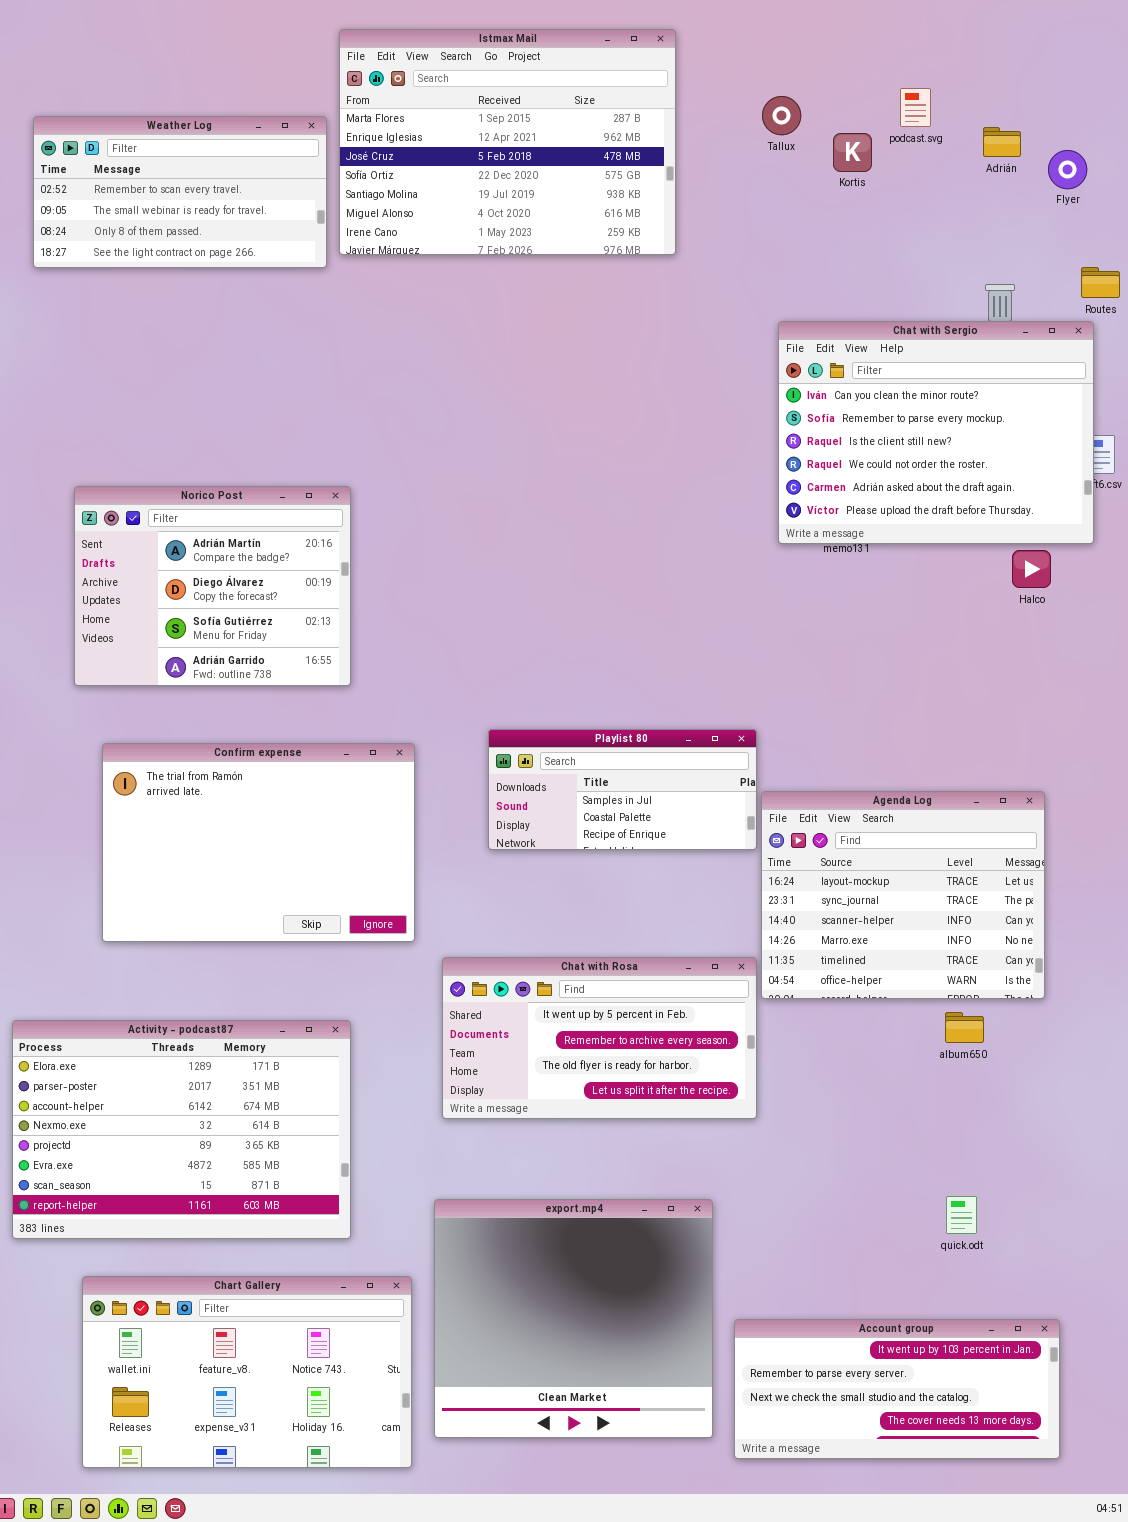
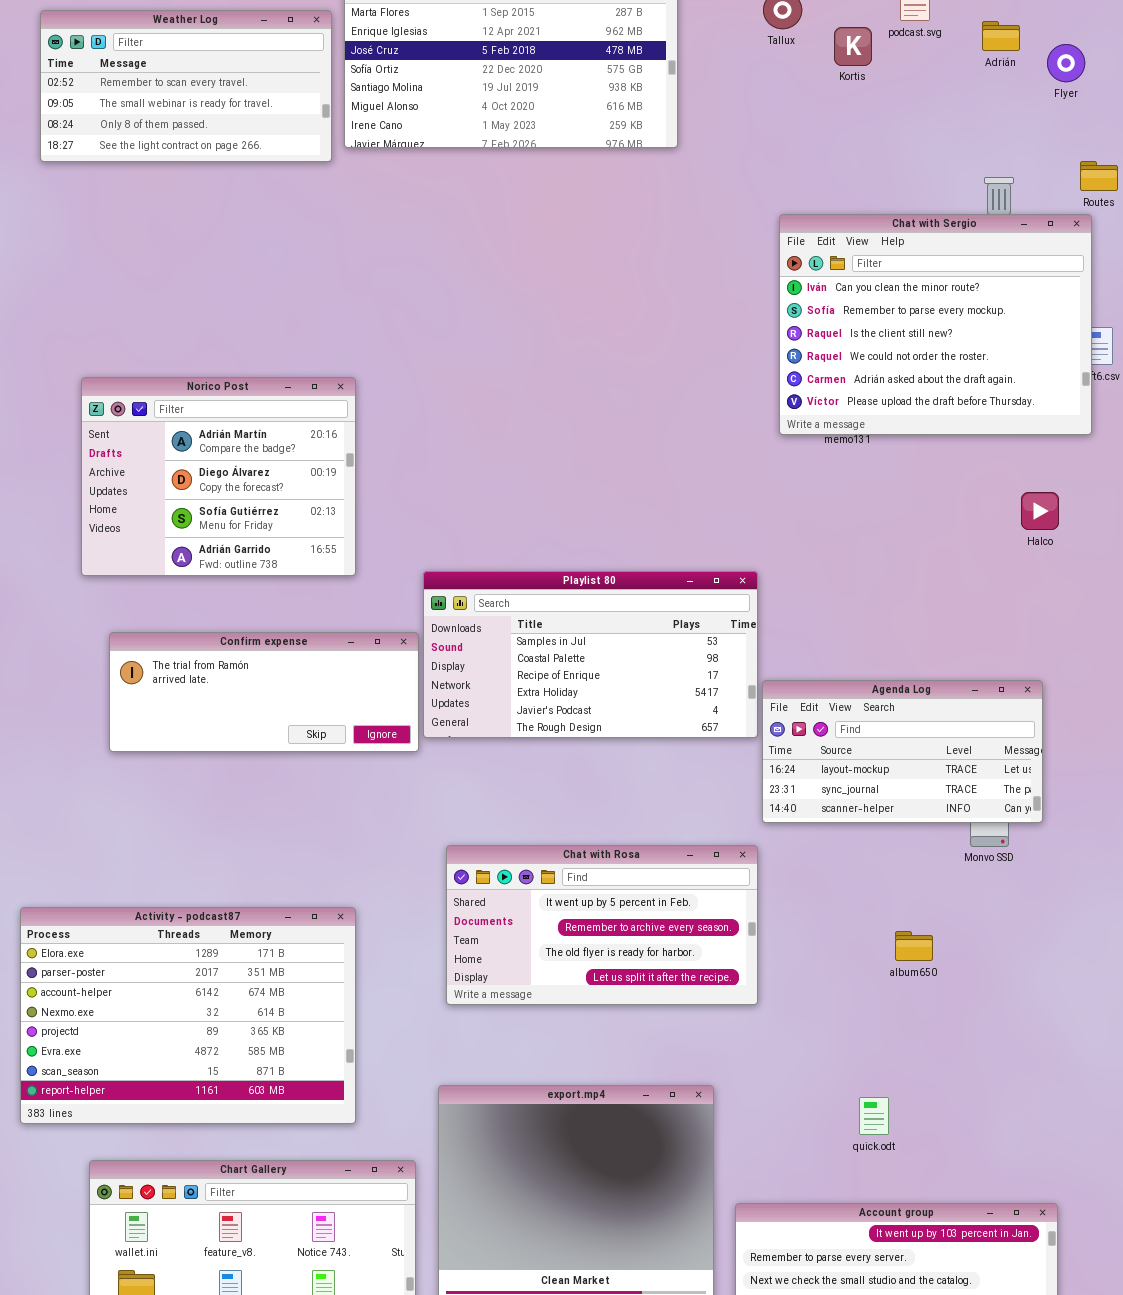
Halco: [1012,550,1051,588] -> [1021,492,1059,530], moved
Playlist 80: [488,729,757,850] -> [423,571,758,738], resized
Confirm expense: [102,743,415,942] -> [109,632,419,752], resized
Agenda Log: [761,791,1045,999] -> [762,680,1043,823], resized
album650: [945,1012,984,1043] -> [895,931,933,961], moved
quick.odt: [946,1196,977,1234] -> [859,1097,889,1135], moved

